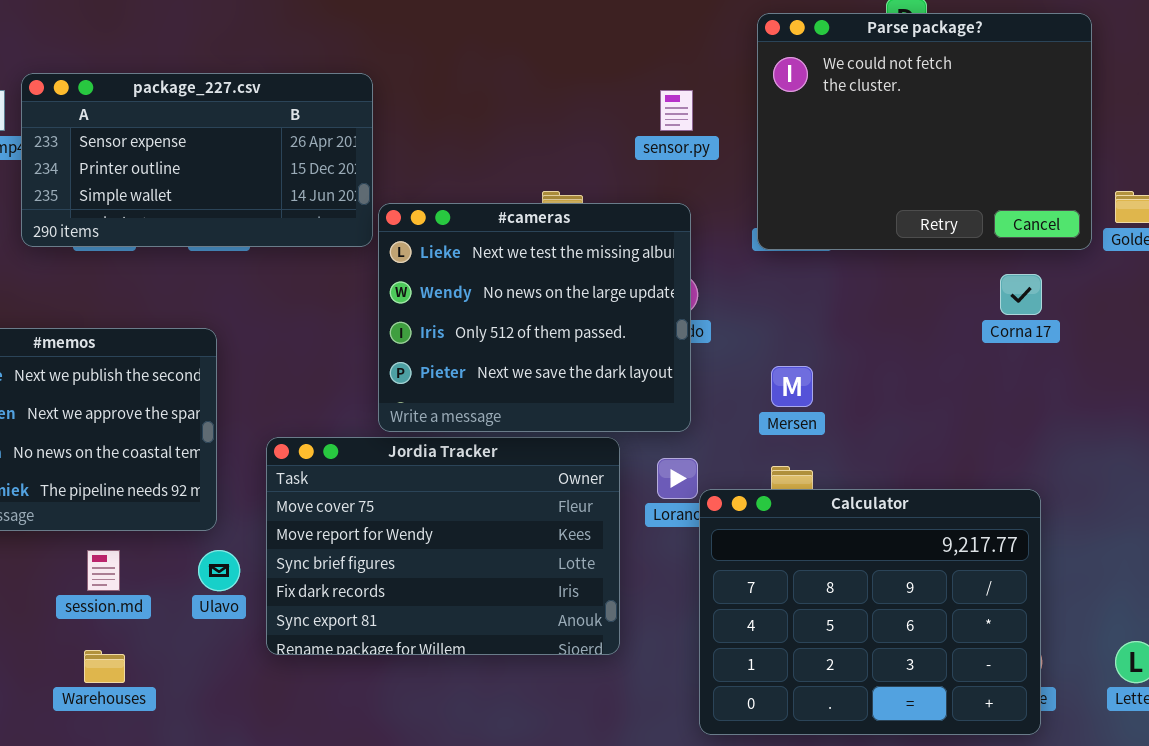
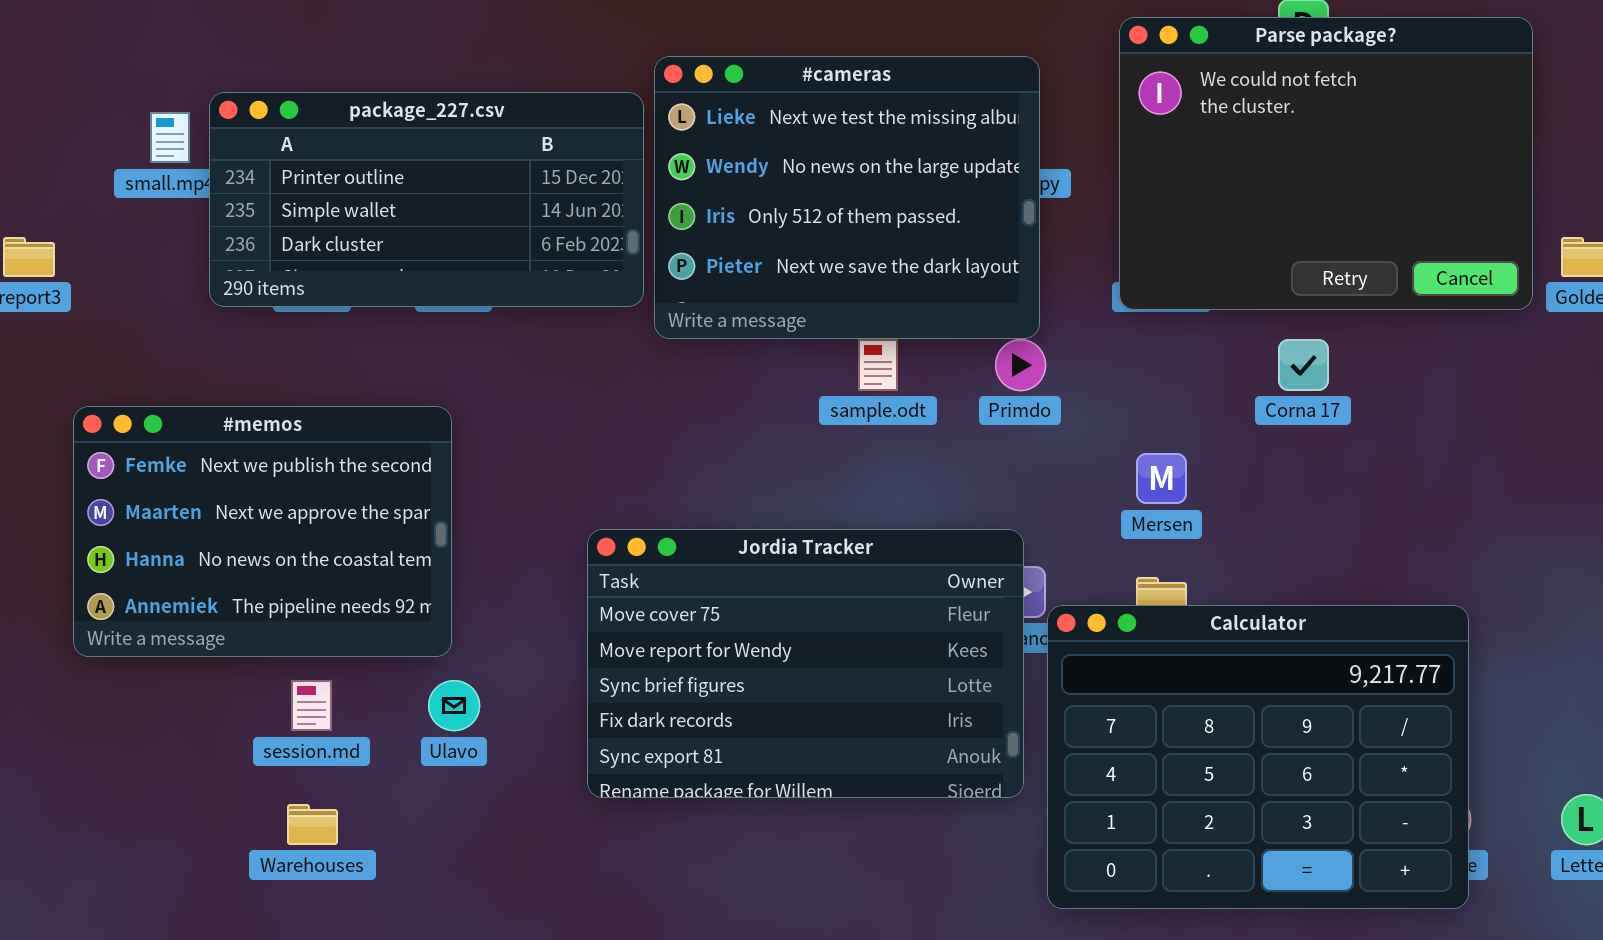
package_227.csv: [21,73,373,247] -> [209,92,644,307], scrolled down 1 row
#cameras: [378,203,691,432] -> [654,56,1040,339], moved
Corna 17: [1000,274,1042,315] -> [1278,339,1329,391], moved
Jordia Tracker: [266,437,620,655] -> [587,529,1024,798], moved

